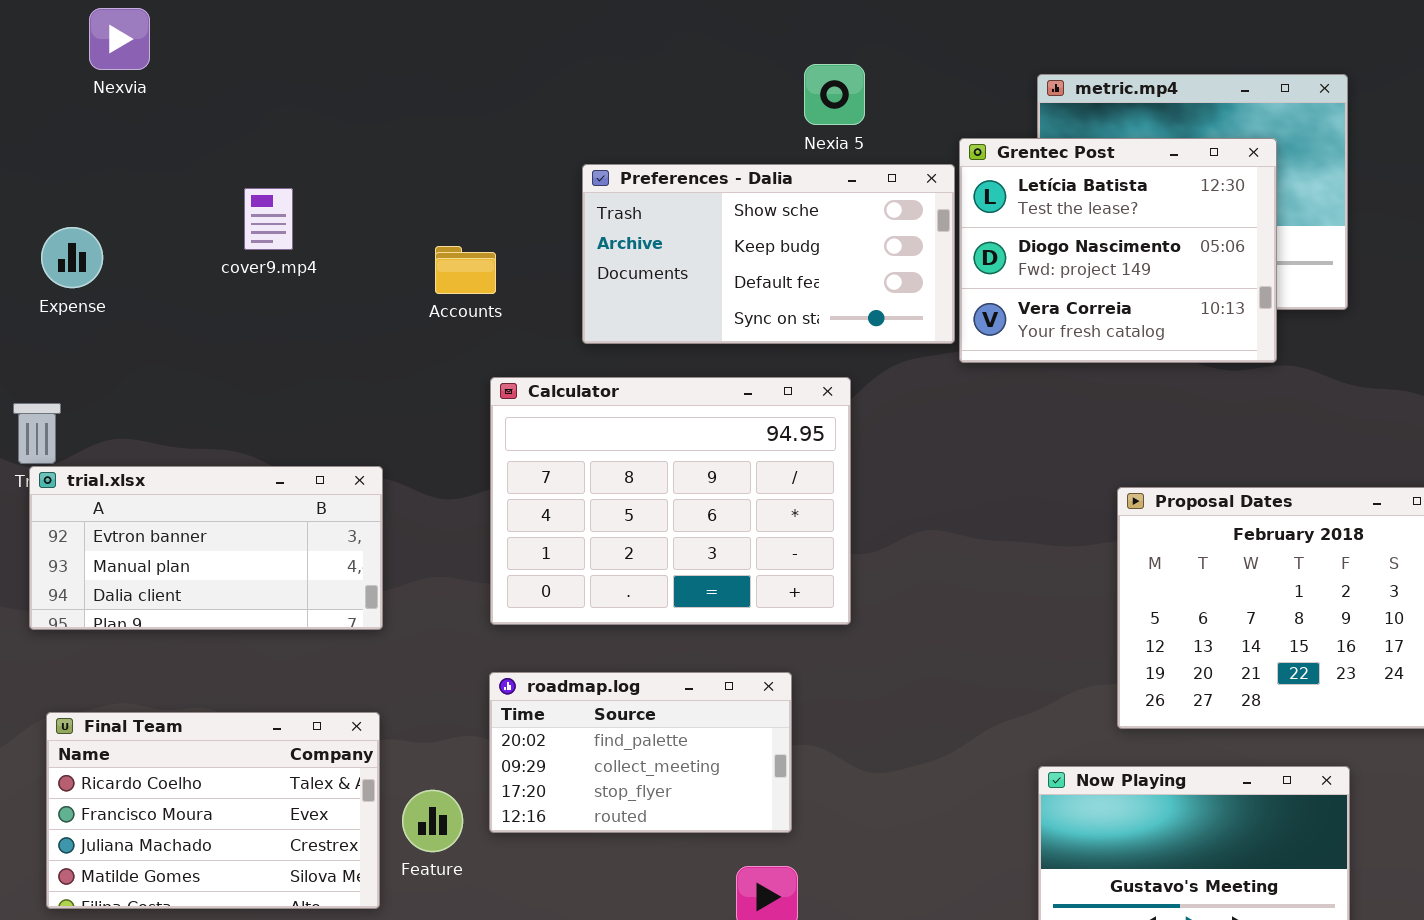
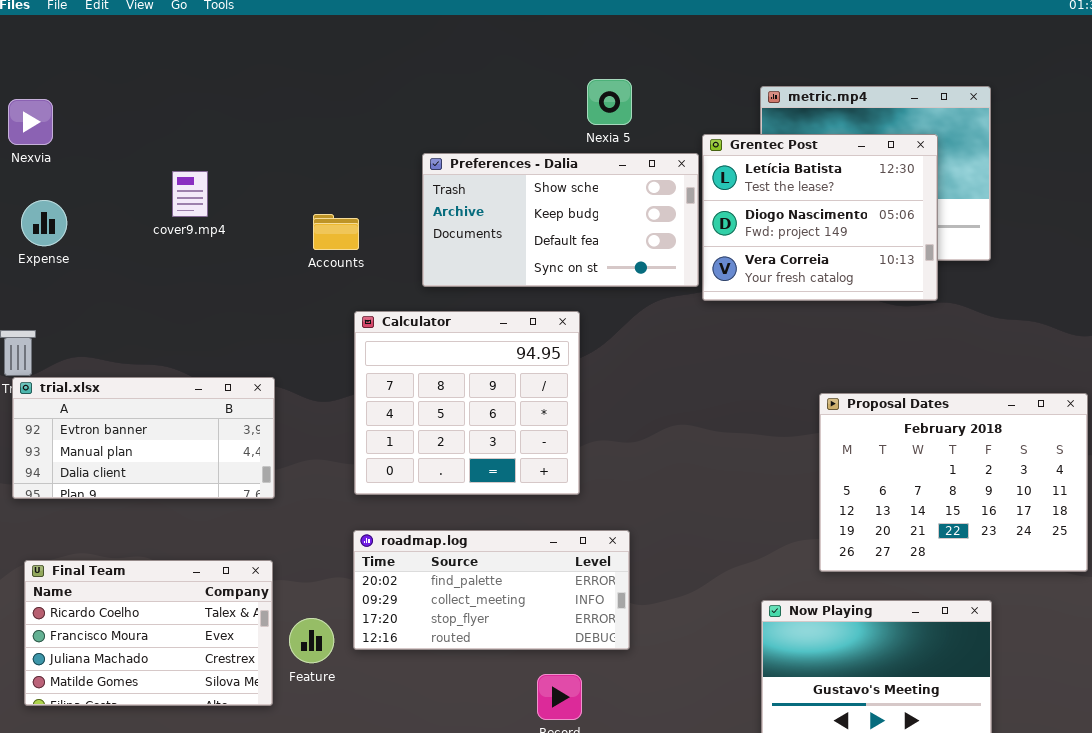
Nexvia: [89,8,150,70] -> [8,99,53,145], moved
Calculator: [490,377,851,625] -> [354,311,580,495], resized
roadmap.log: [489,672,792,833] -> [353,530,630,650], resized

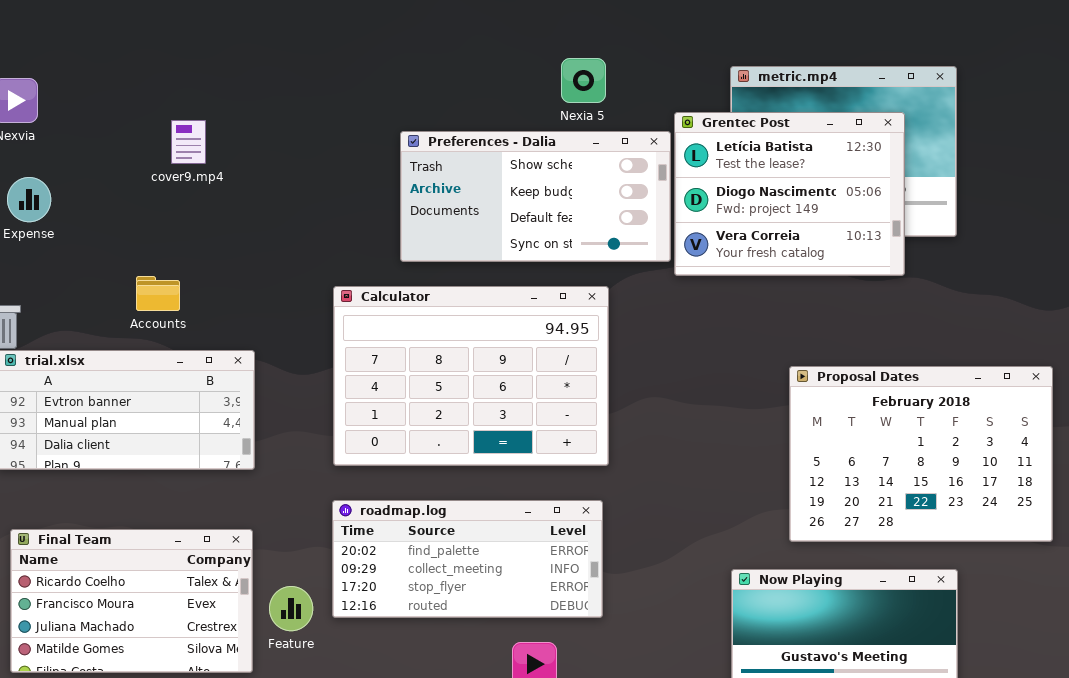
cover9.mp4: [172,171,208,217] -> [171,120,206,164], moved
Accounts: [313,214,359,250] -> [136,276,180,311], moved
Calculator: [354,311,580,495] -> [333,286,609,466], resized

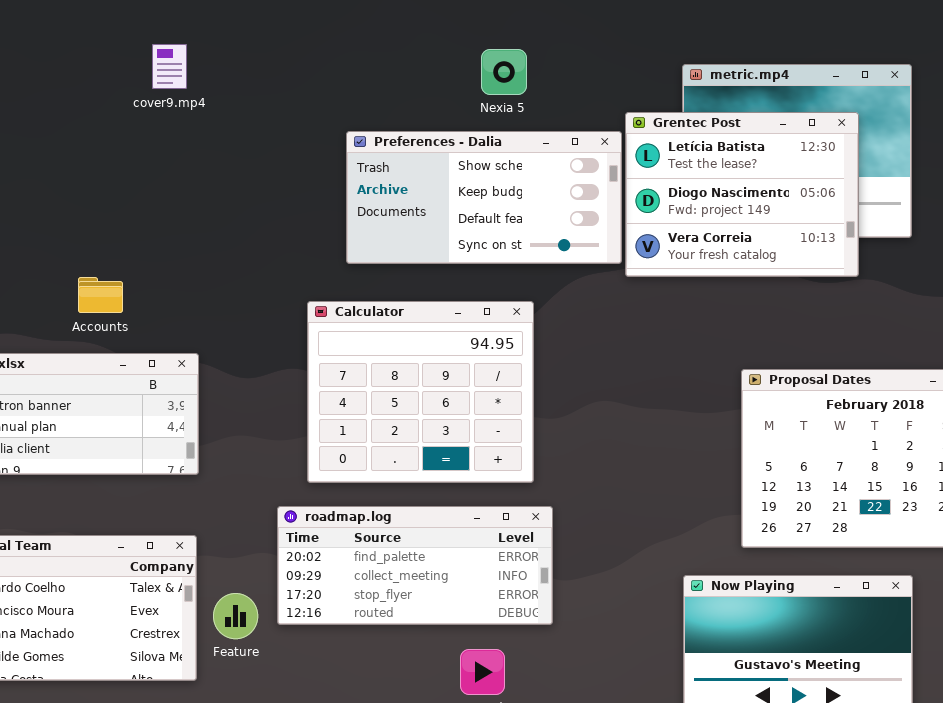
Nexia 5: [561,58,606,103] -> [481,49,527,95], moved
cover9.mp4: [171,120,206,164] -> [152,44,187,89], moved
Calculator: [333,286,609,466] -> [307,301,534,483], moved, resized

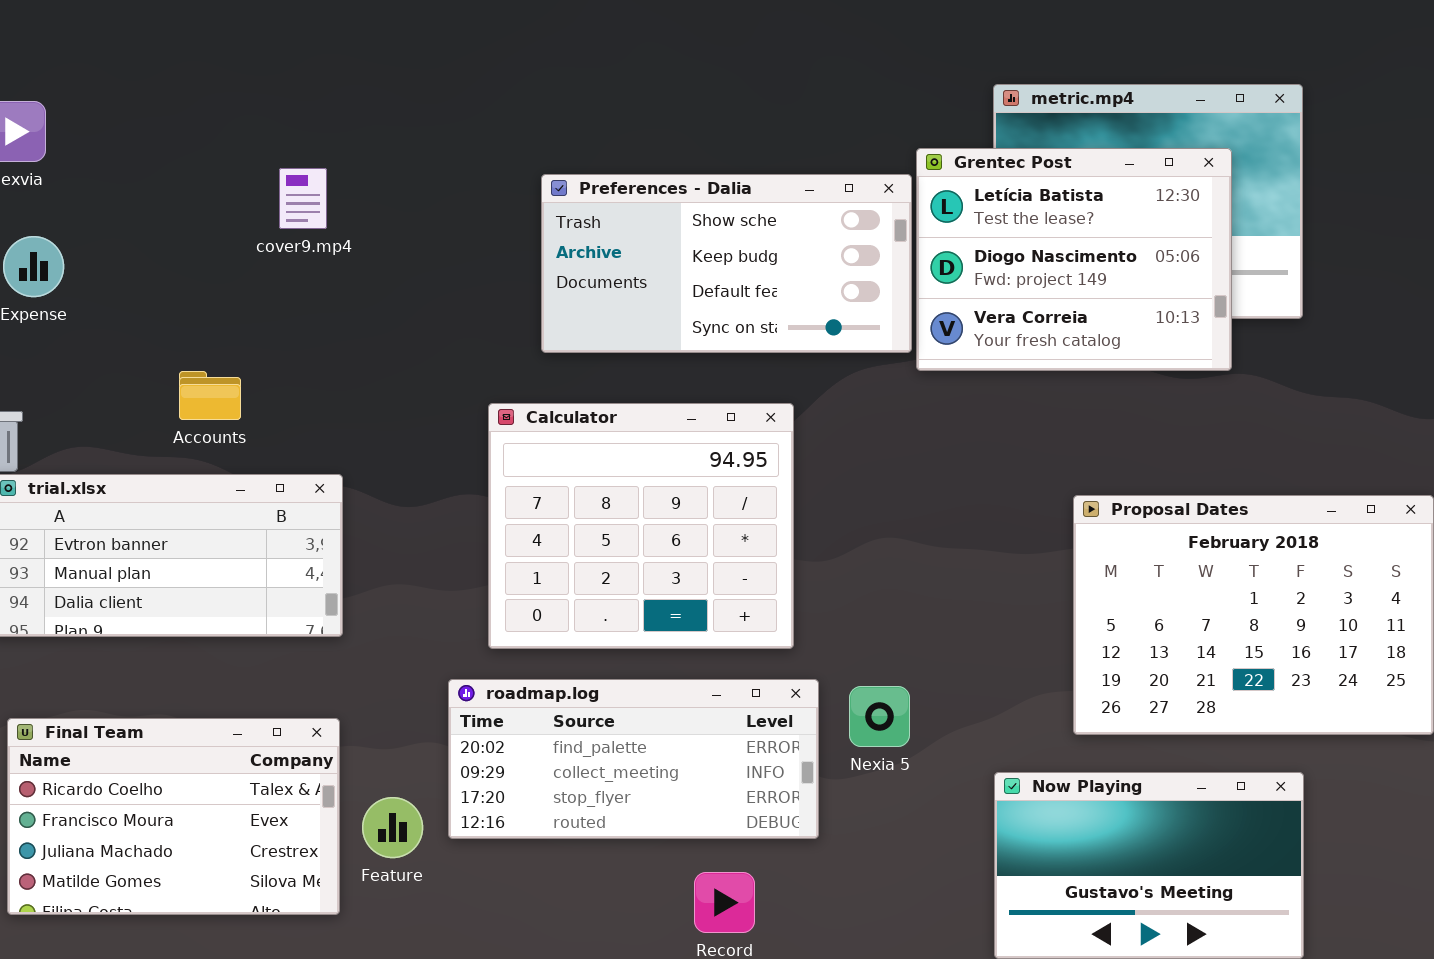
cover9.mp4: [152,44,187,89] -> [279,168,327,229], moved
Nexia 5: [481,49,527,95] -> [849,686,910,747], moved

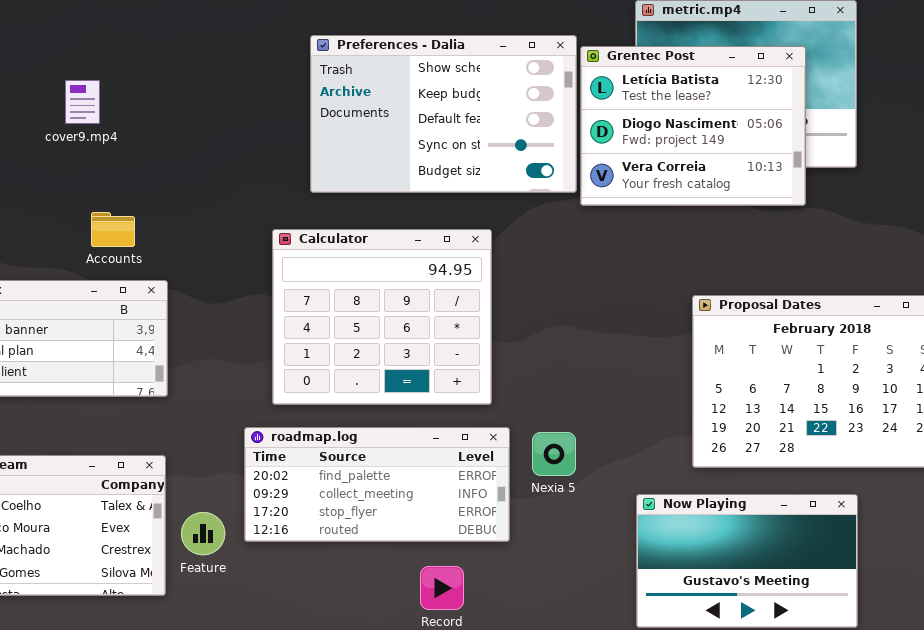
cover9.mp4: [279,168,327,229] -> [65,80,100,124], moved
Preferences - Dalia: [541,174,912,353] -> [310,35,577,193], resized
Accounts: [179,371,241,420] -> [91,212,135,247], moved

